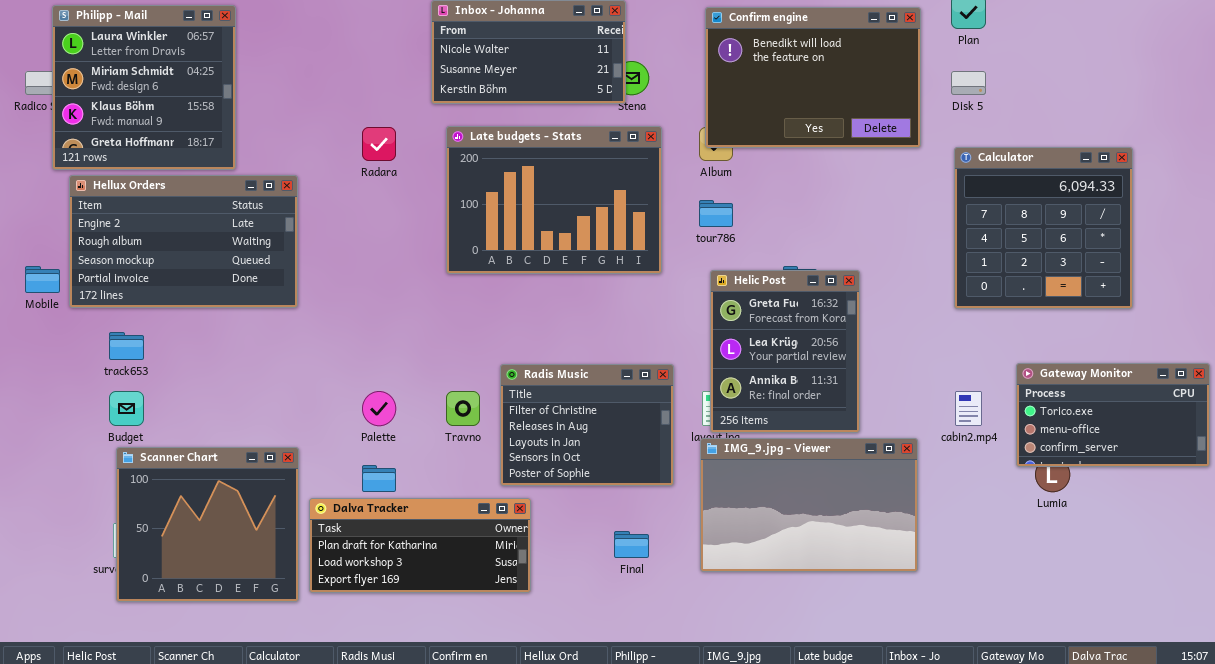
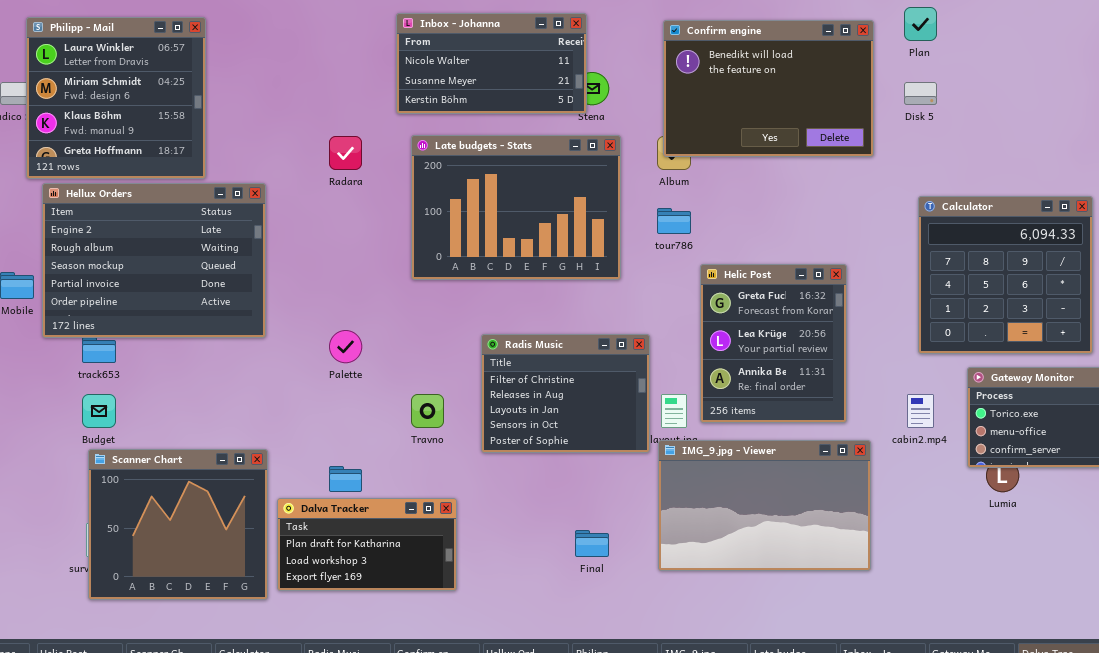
Calculator: [954,147,1133,309] -> [918,196,1093,354], moved
Hellux Orders: [69,175,298,308] -> [42,183,266,338], resized
Helic Post: [710,270,860,433] -> [700,264,847,423], moved
Radis Music: [500,364,674,486] -> [481,334,650,453], moved
Palette: [362,391,396,426] -> [329,330,362,363], moved
Dalva Tracker: [309,498,531,593] -> [277,498,457,591], resized

